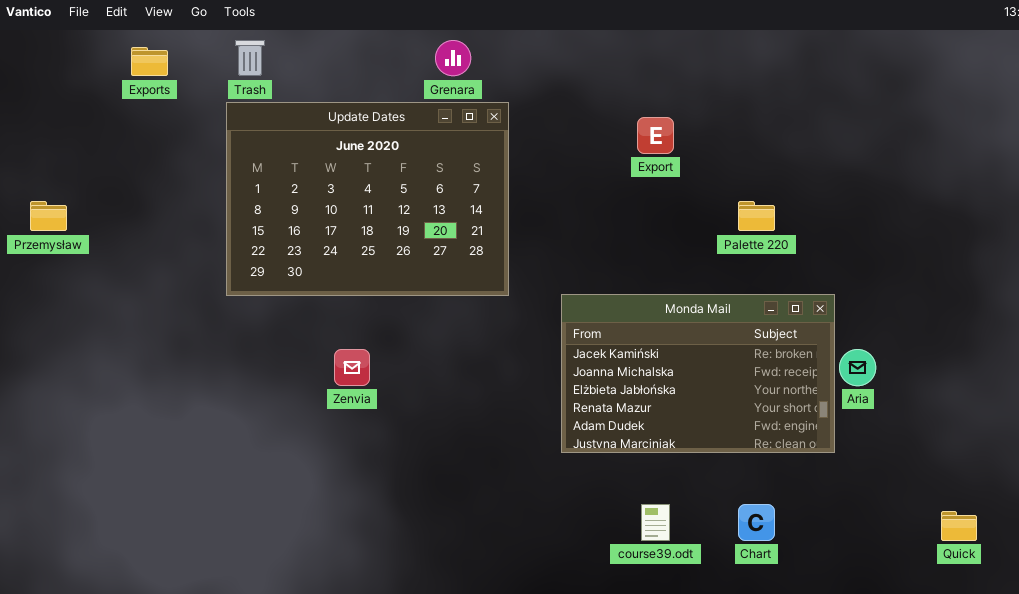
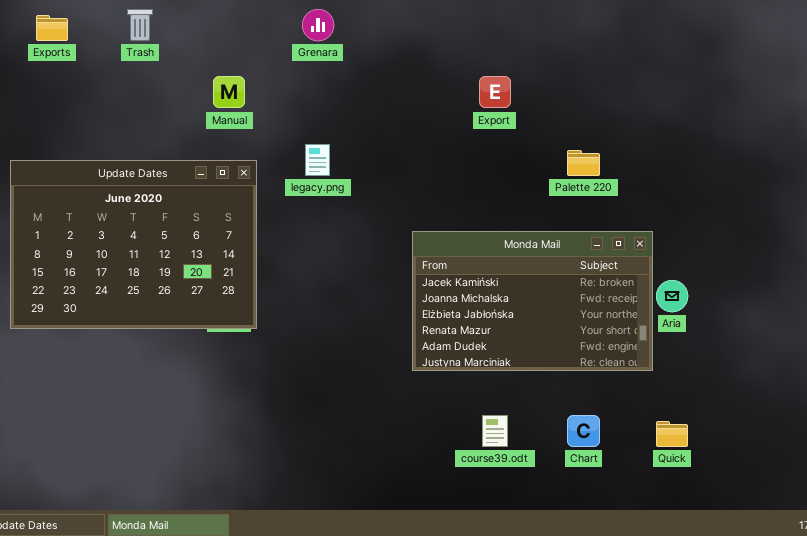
Update Dates: [226,102,509,296] -> [10,160,257,329], moved
Quick: [941,511,977,541] -> [656,421,688,447], moved

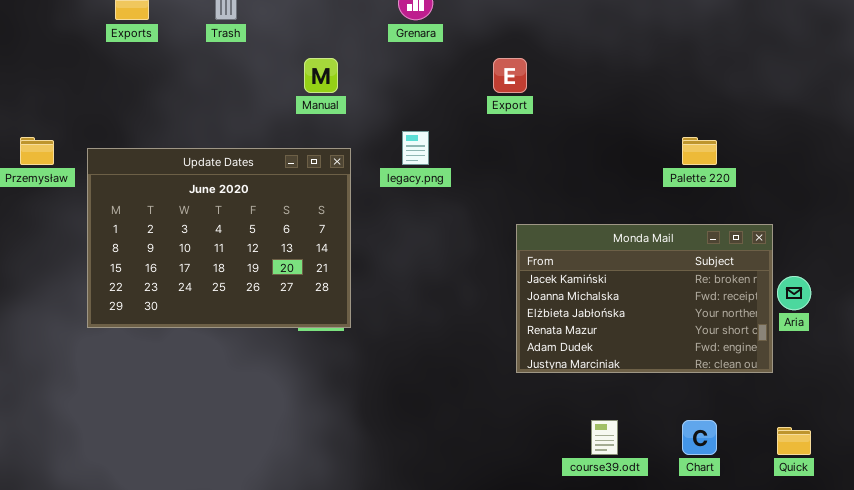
Export: [479,76,511,108] -> [493,58,527,93], moved

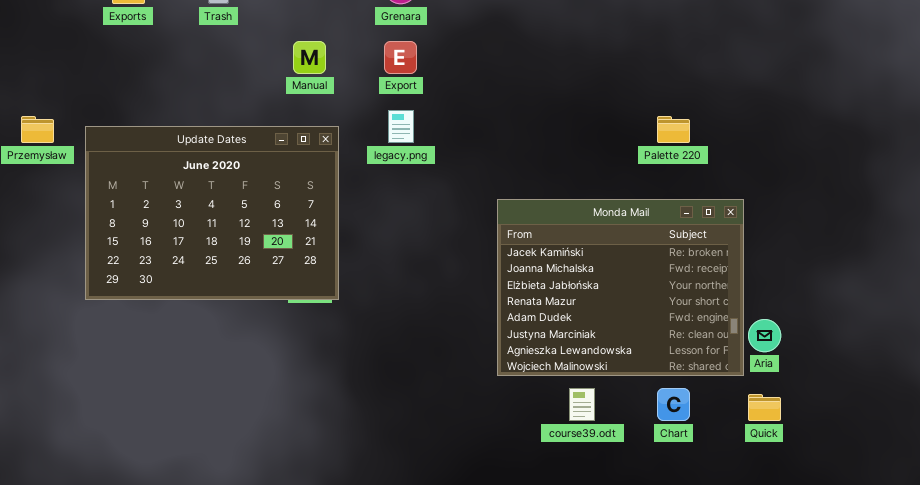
Export: [493,58,527,93] -> [384,41,417,74], moved
Monda Mail: [516,224,773,373] -> [497,199,744,376], resized
Aria: [777,276,811,310] -> [748,319,781,352], moved

